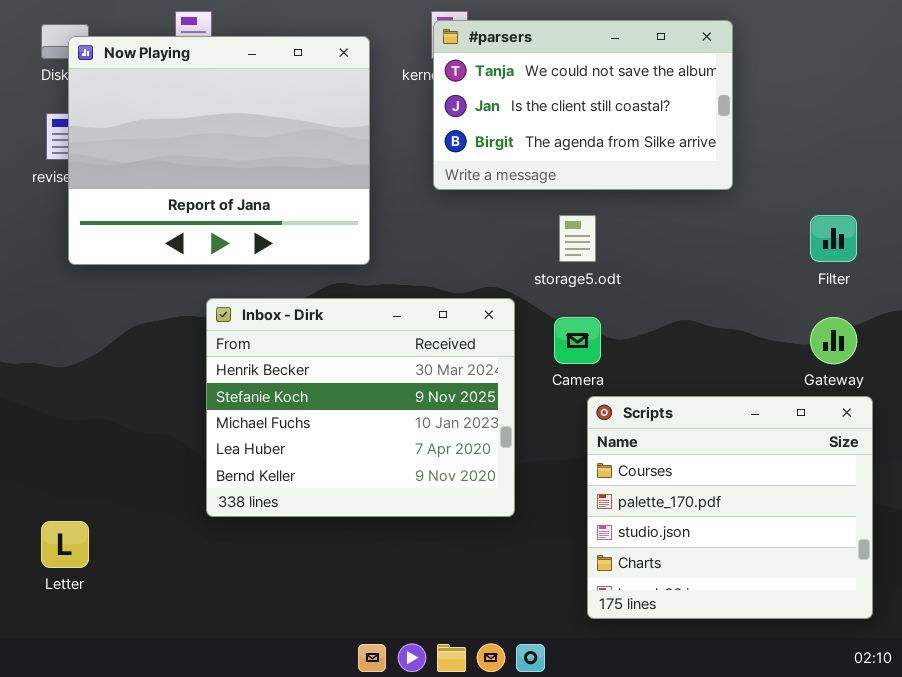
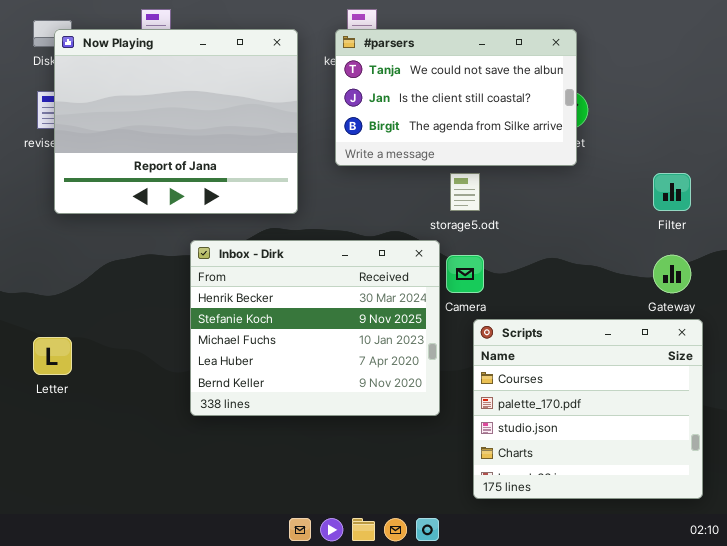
#parsers: [433,20,733,190] -> [335,29,577,166], moved
Inbox - Dirk: [206,298,515,517] -> [190,240,440,416], moved
Letter: [41,521,89,568] -> [33,337,72,375], moved

